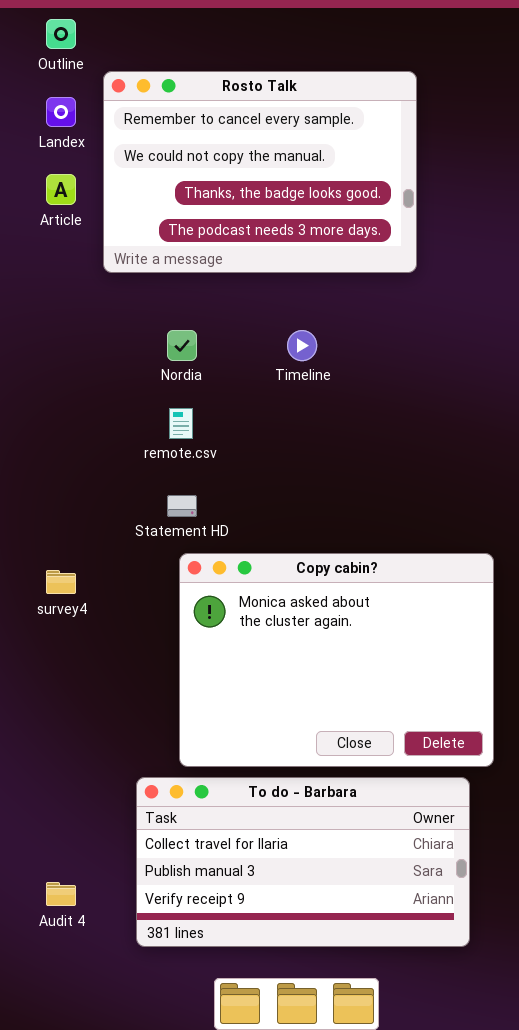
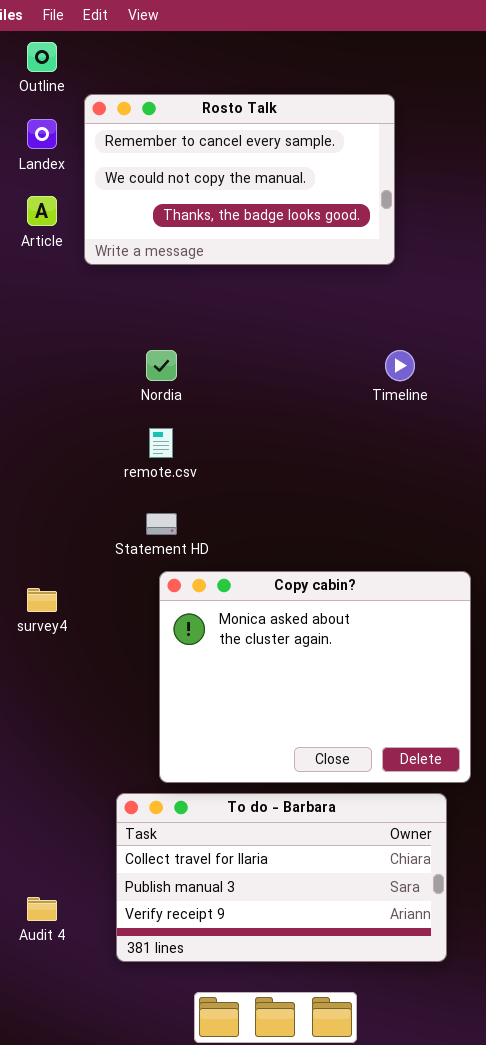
Rosto Talk: [103,71,417,273] -> [84,94,395,265], resized
Timeline: [287,330,317,361] -> [385,350,415,381], moved

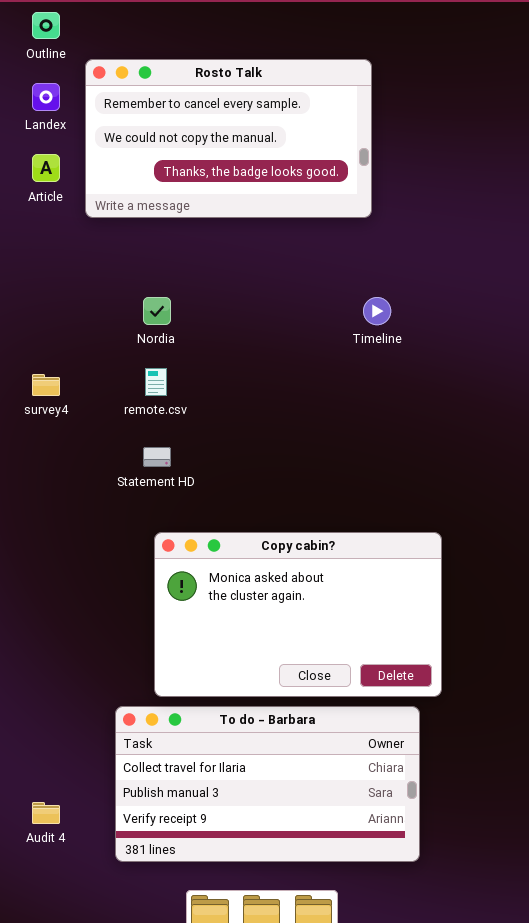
Copy cabin?: [159,571,471,783] -> [154,532,442,697], resized
survey4: [27,588,57,612] -> [32,374,60,396], moved

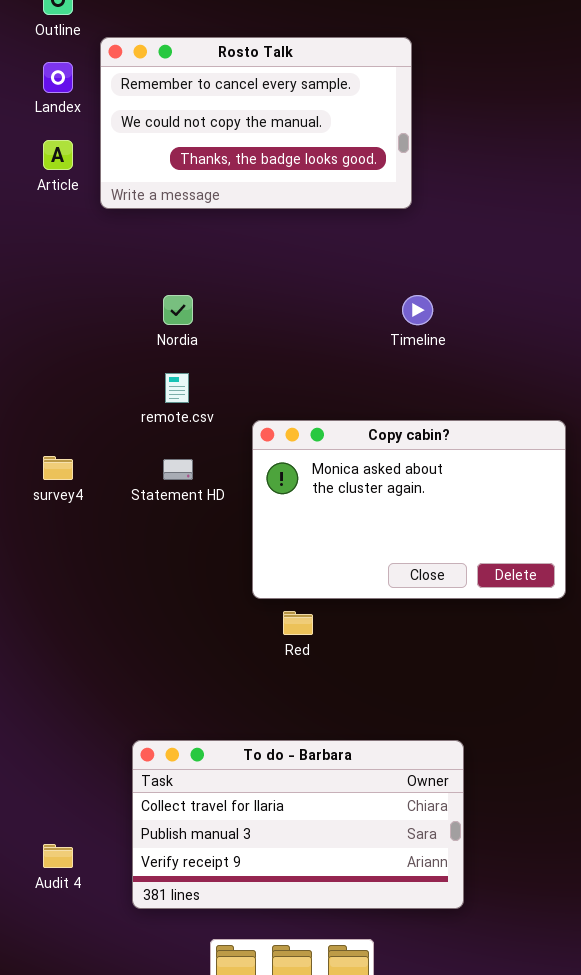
survey4: [32,374,60,396] -> [43,456,73,480], moved
Copy cabin?: [154,532,442,697] -> [252,420,566,599], moved

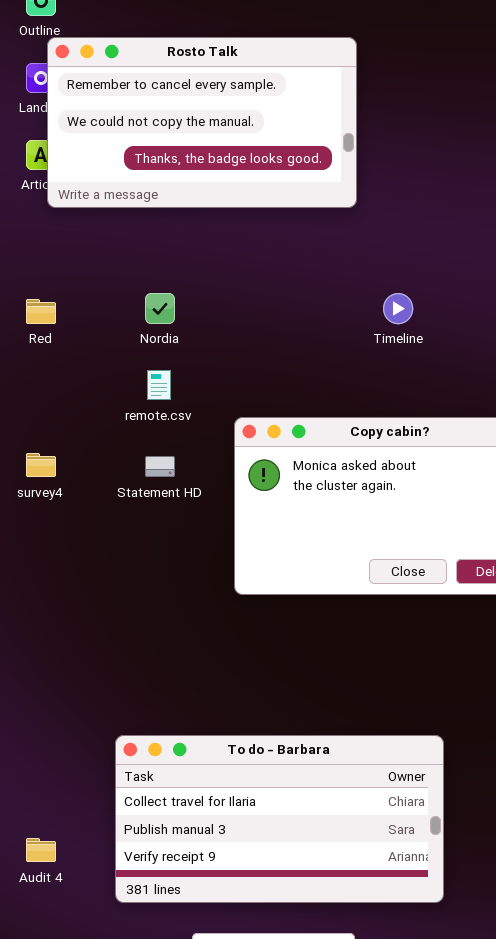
Rosto Talk: [100,37,412,209] -> [47,37,357,208], moved
Red: [283,611,313,635] -> [26,299,56,324], moved

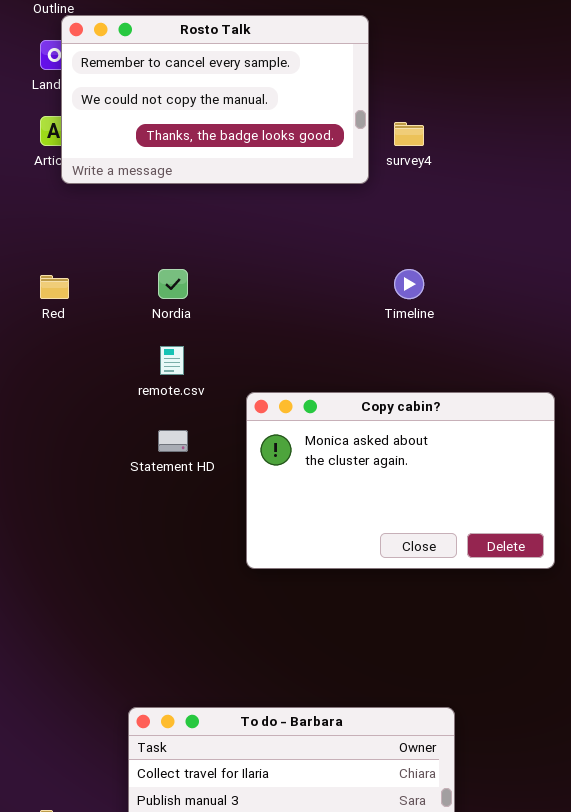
survey4: [26,453,56,477] -> [394,122,424,146], moved

